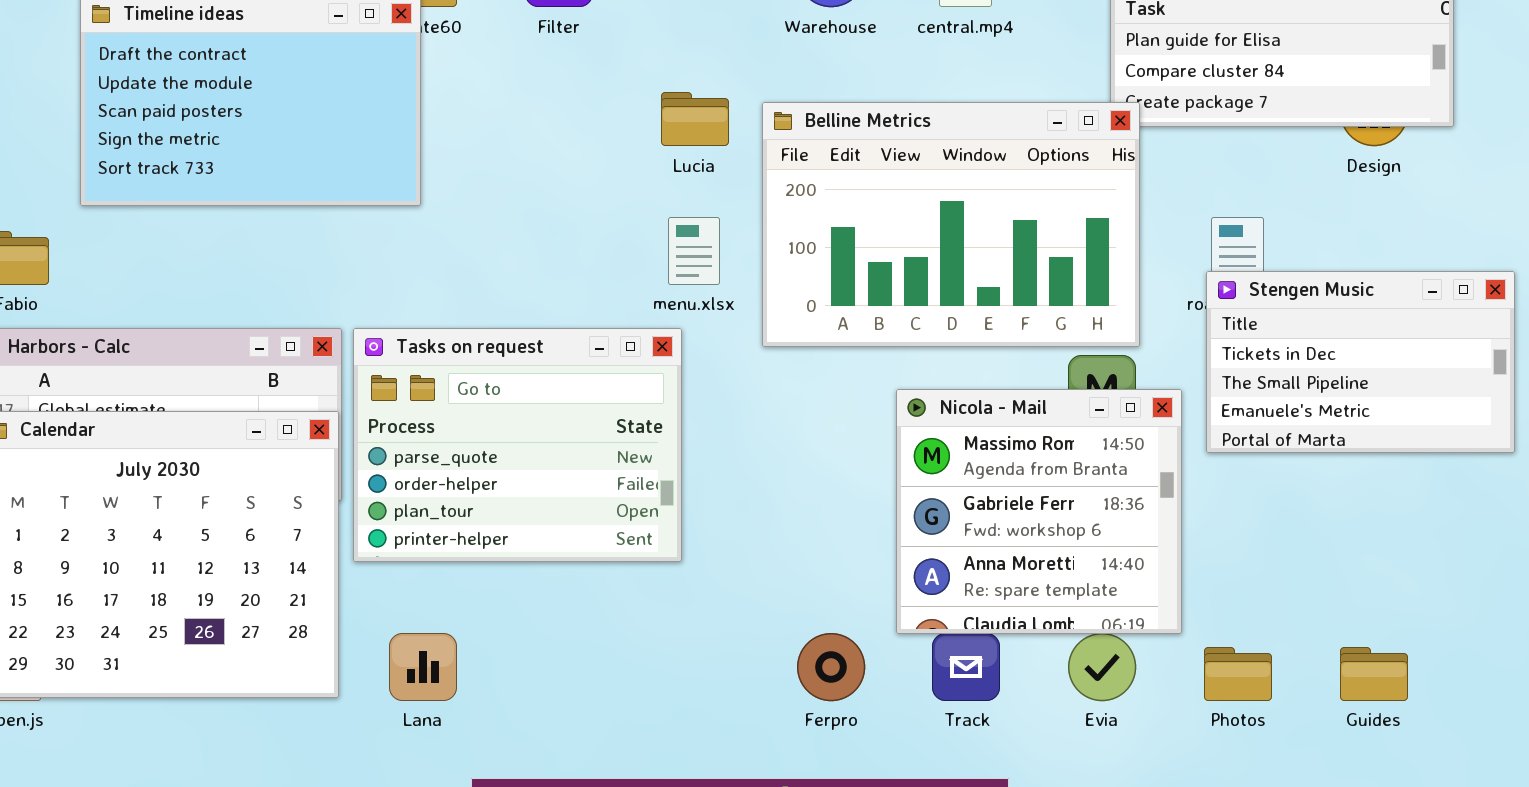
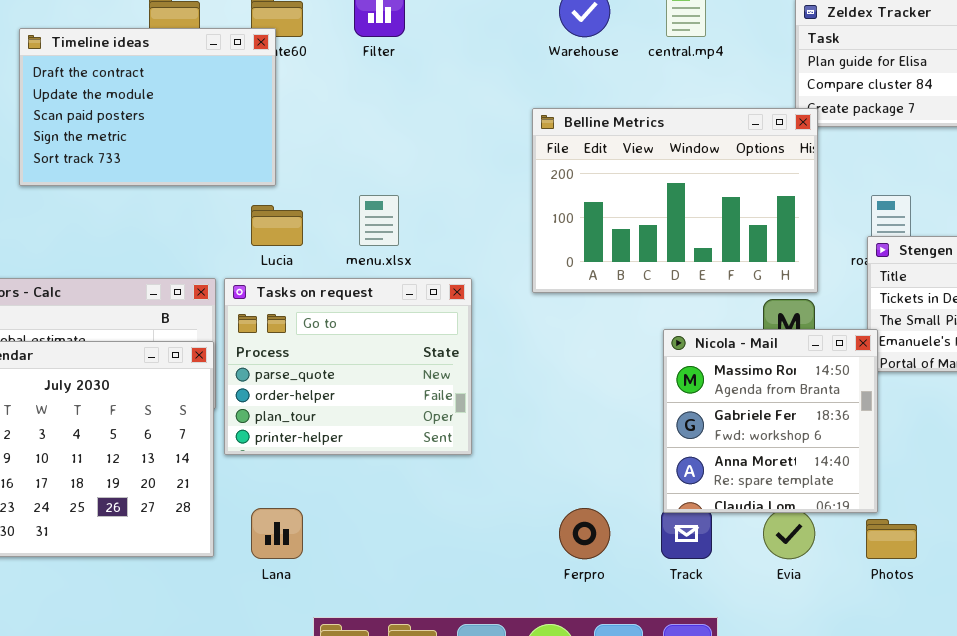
Lucia: [661,92,729,146] -> [251,205,303,246], moved
menu.xlsx: [668,217,720,285] -> [359,195,399,246], moved
Nicola - Mail: [896,389,1182,634] -> [663,329,878,513], moved

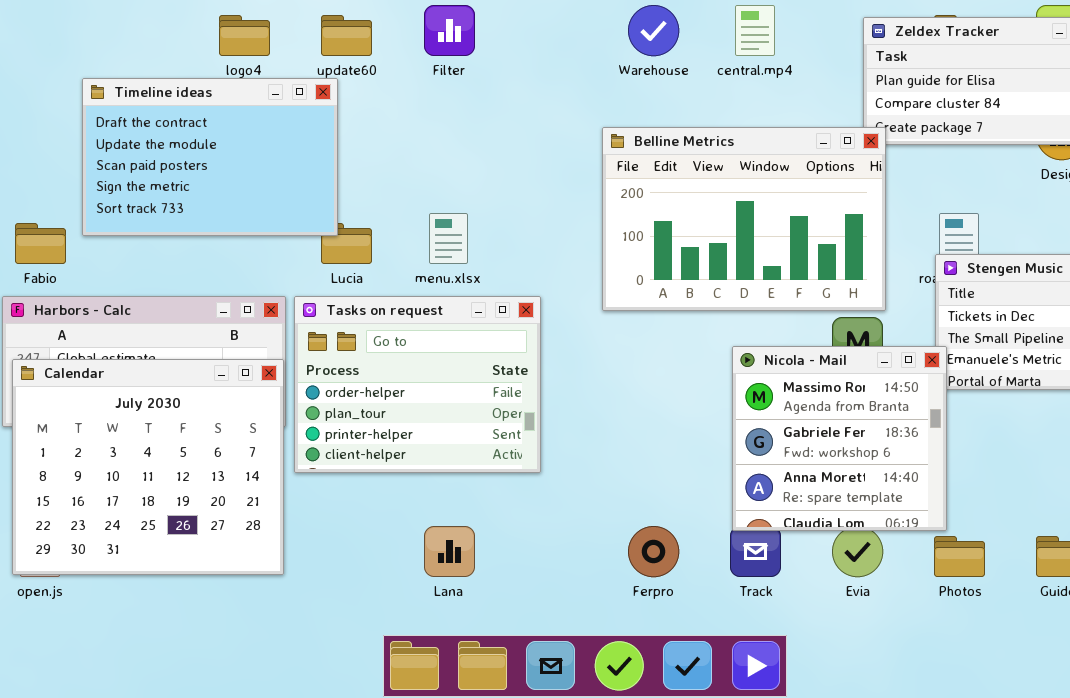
Timeline ideas: [19,28,276,186] -> [82,78,338,236], moved
Tasks on request: [224,278,472,455] -> [294,296,541,473], scrolled down 1 row
Lana: [251,508,303,559] -> [424,526,475,577], moved

